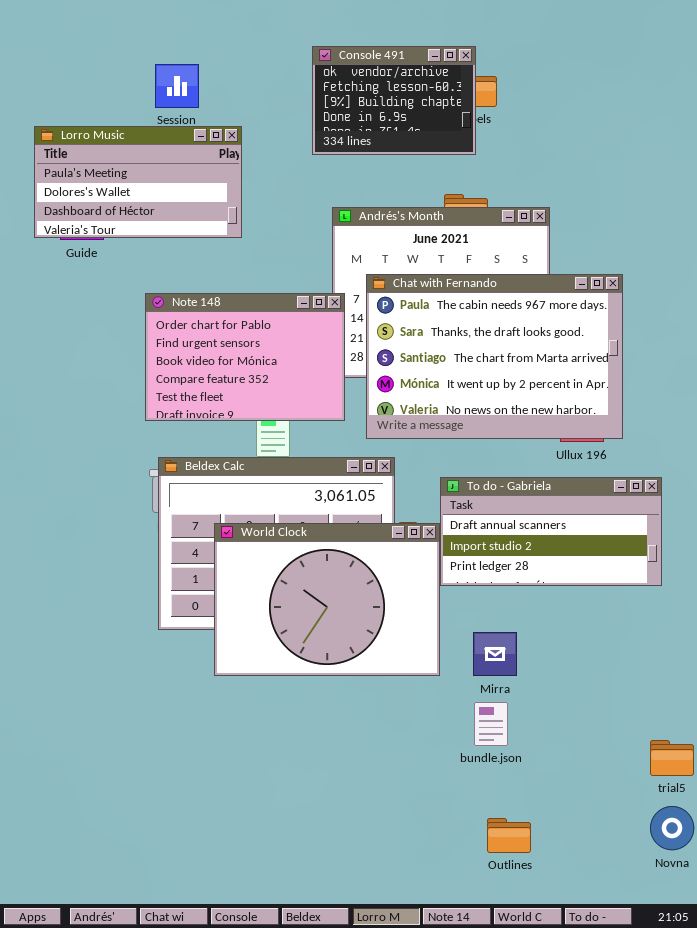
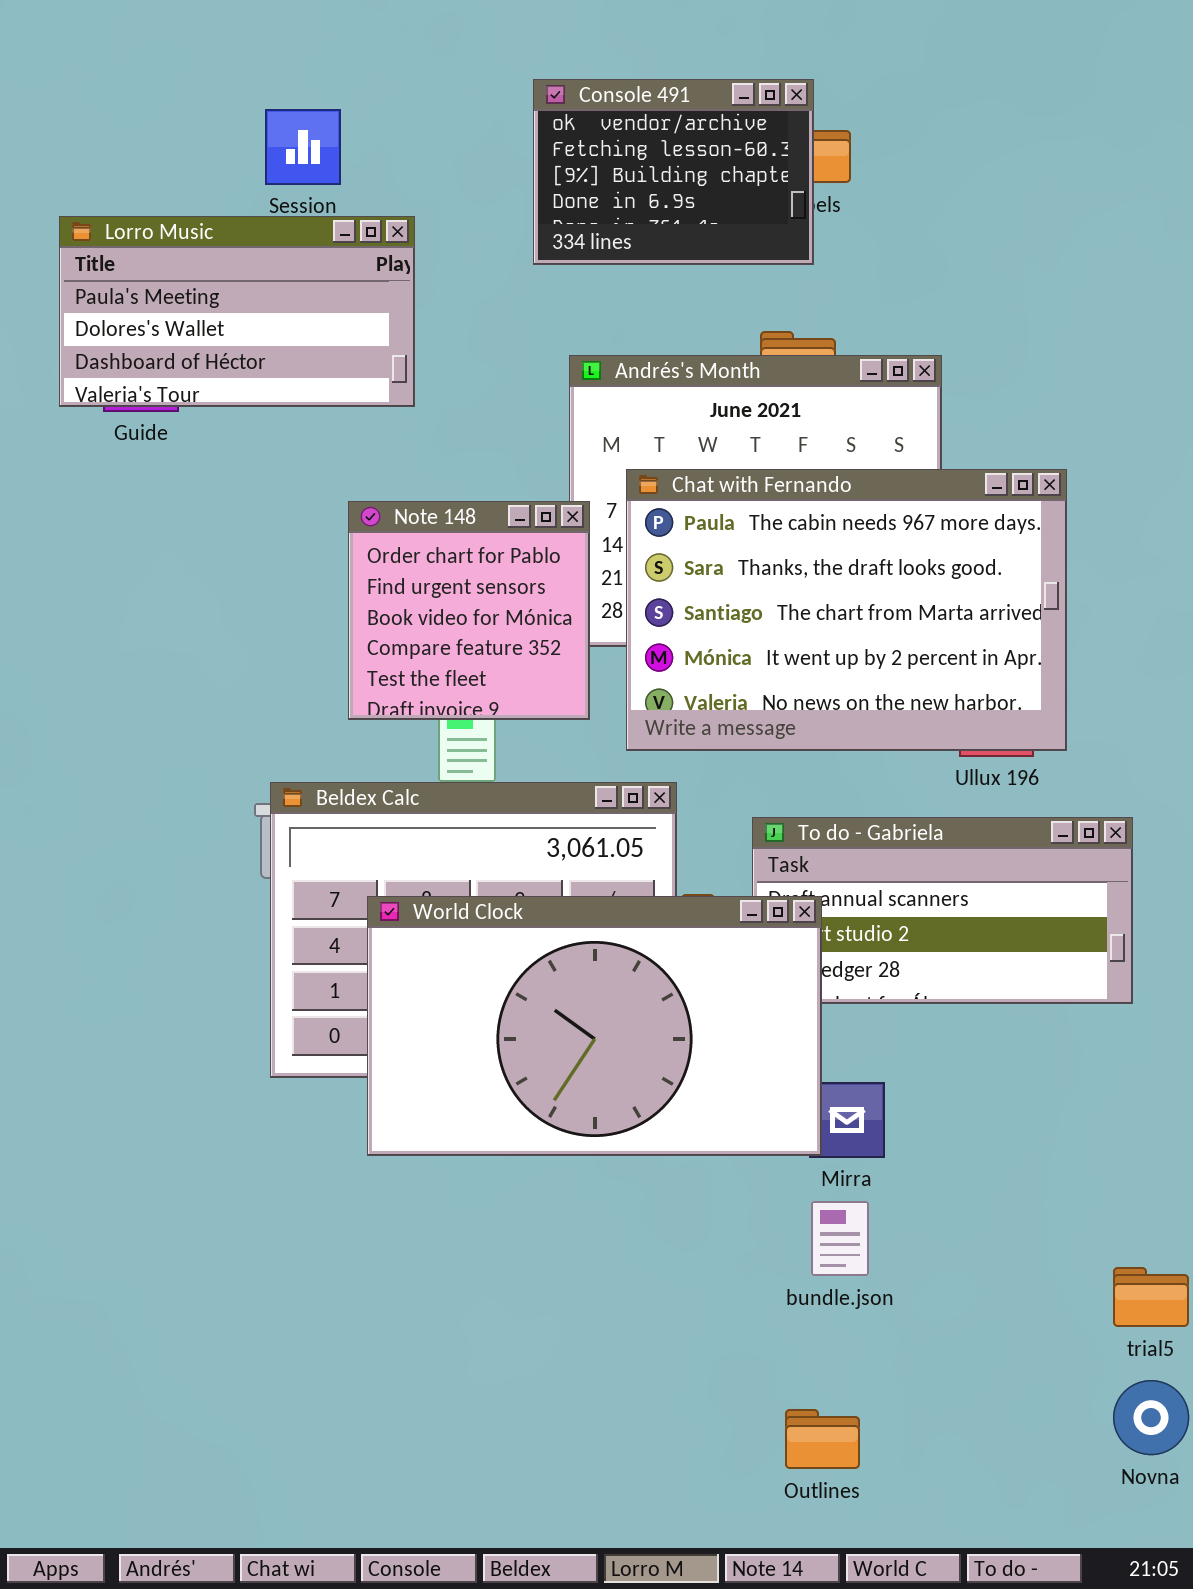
Note 148: [145,293,345,421] -> [348,501,590,720], resized
World Clock: [214,523,440,676] -> [367,896,822,1156], resized
Outlines: [487,818,531,853] -> [785,1409,860,1469], moved

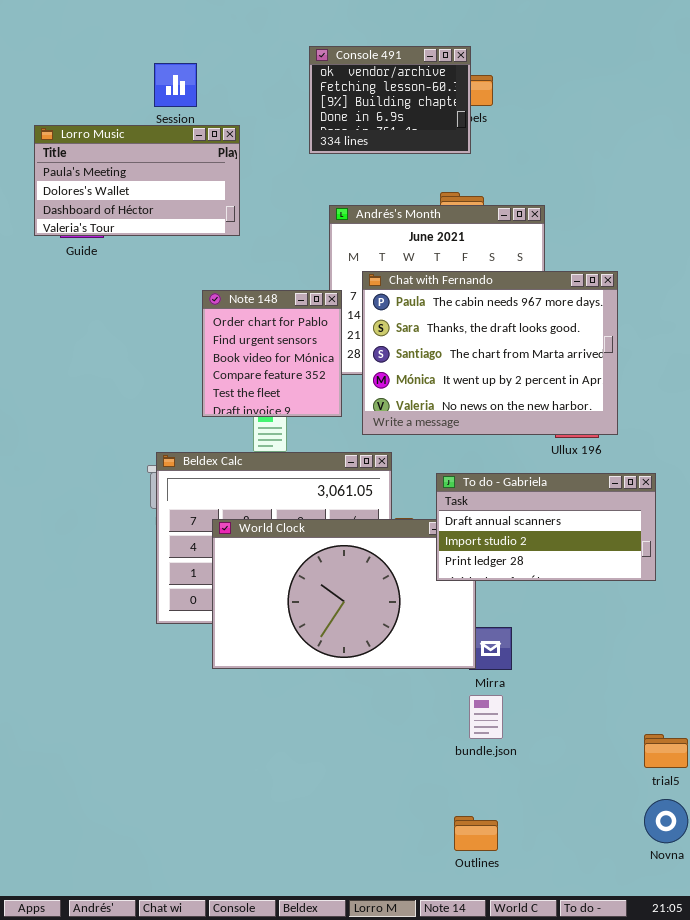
To do - Gabriela: [752,817,1133,1004] -> [436,473,656,581], raised

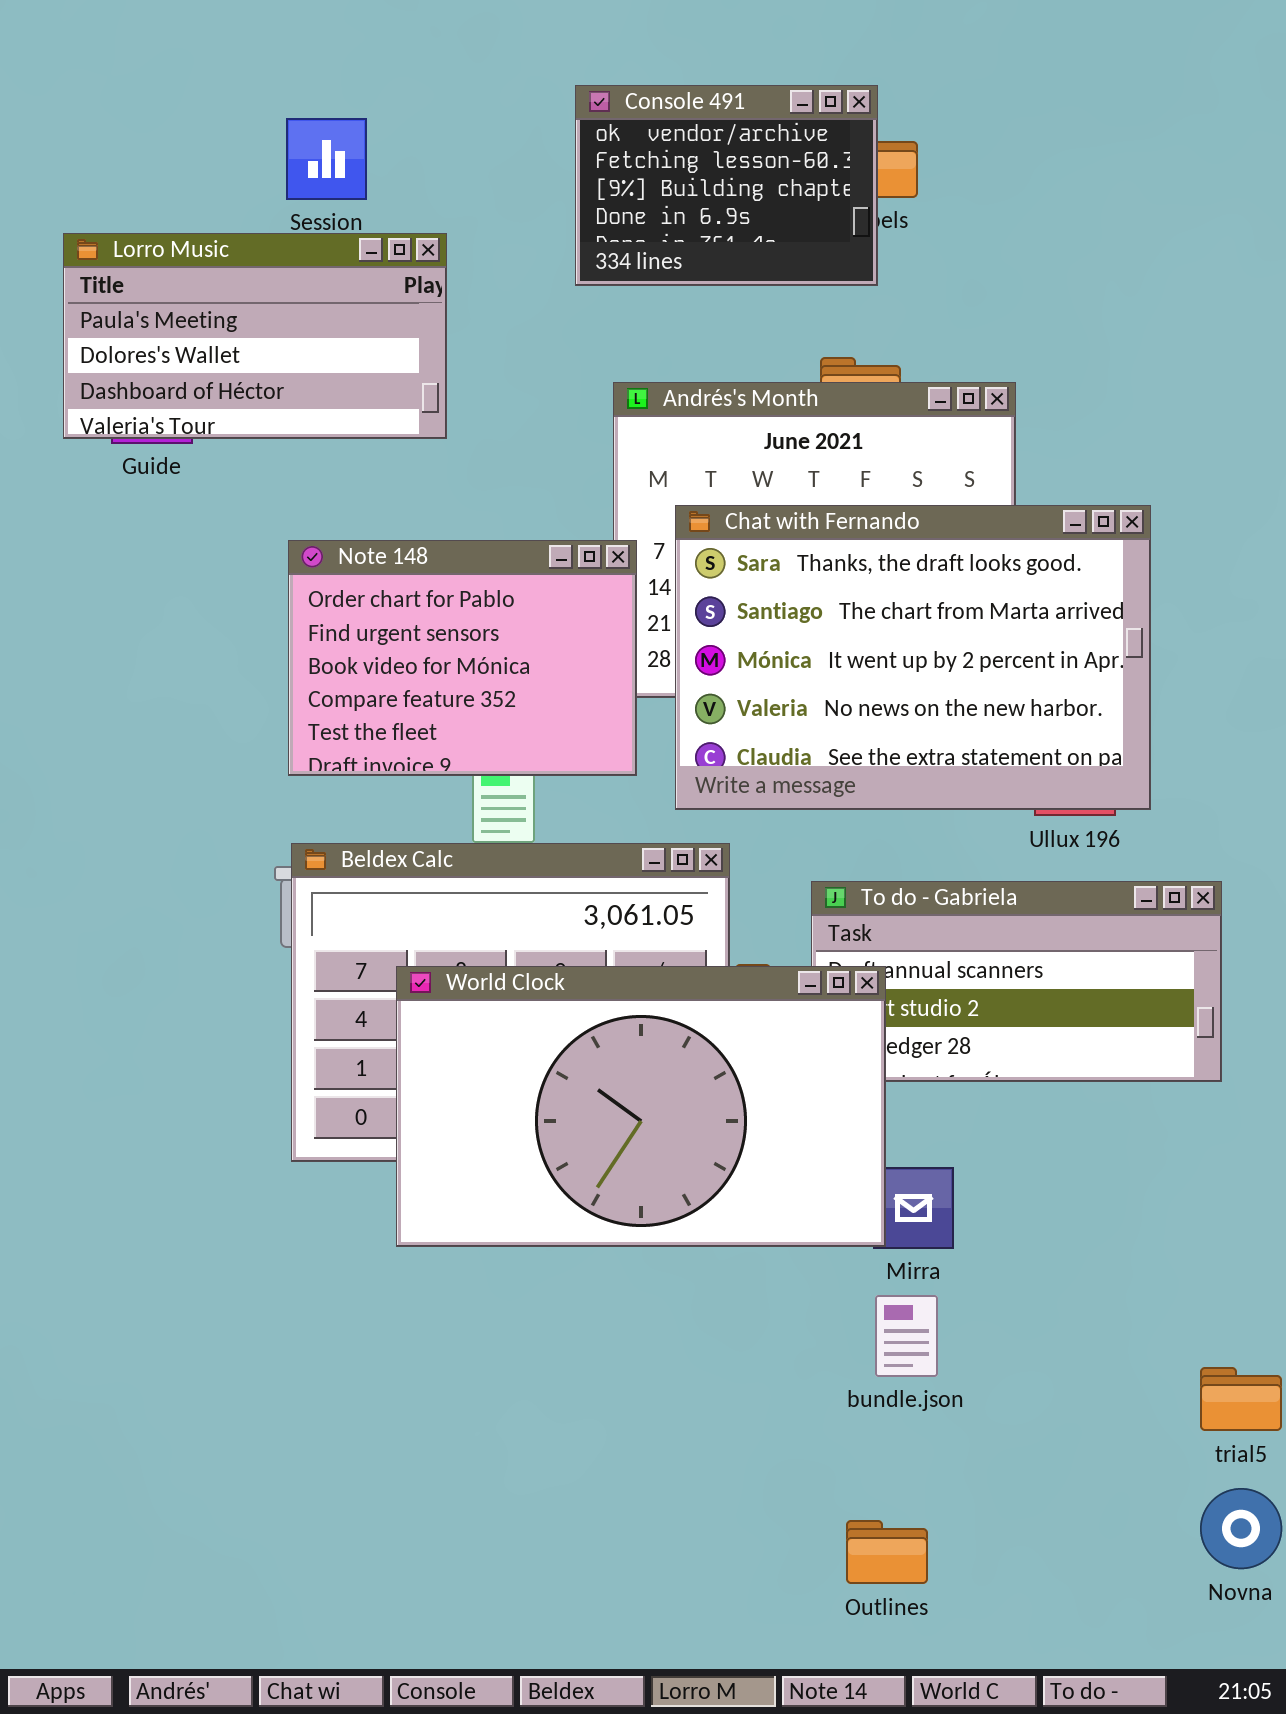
Chat with Fernando: [362,271,618,435] -> [675,505,1151,810], scrolled down 1 row
Note 148: [202,290,342,417] -> [288,540,637,776], resized
World Clock: [212,519,476,669] -> [396,966,886,1247], raised

